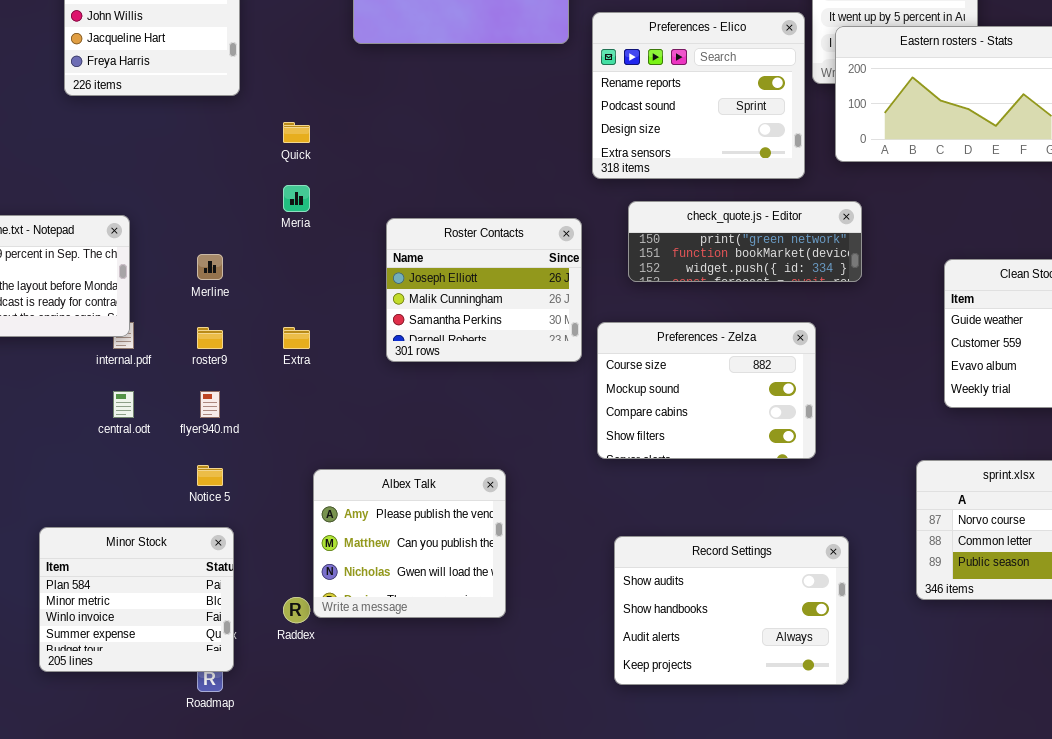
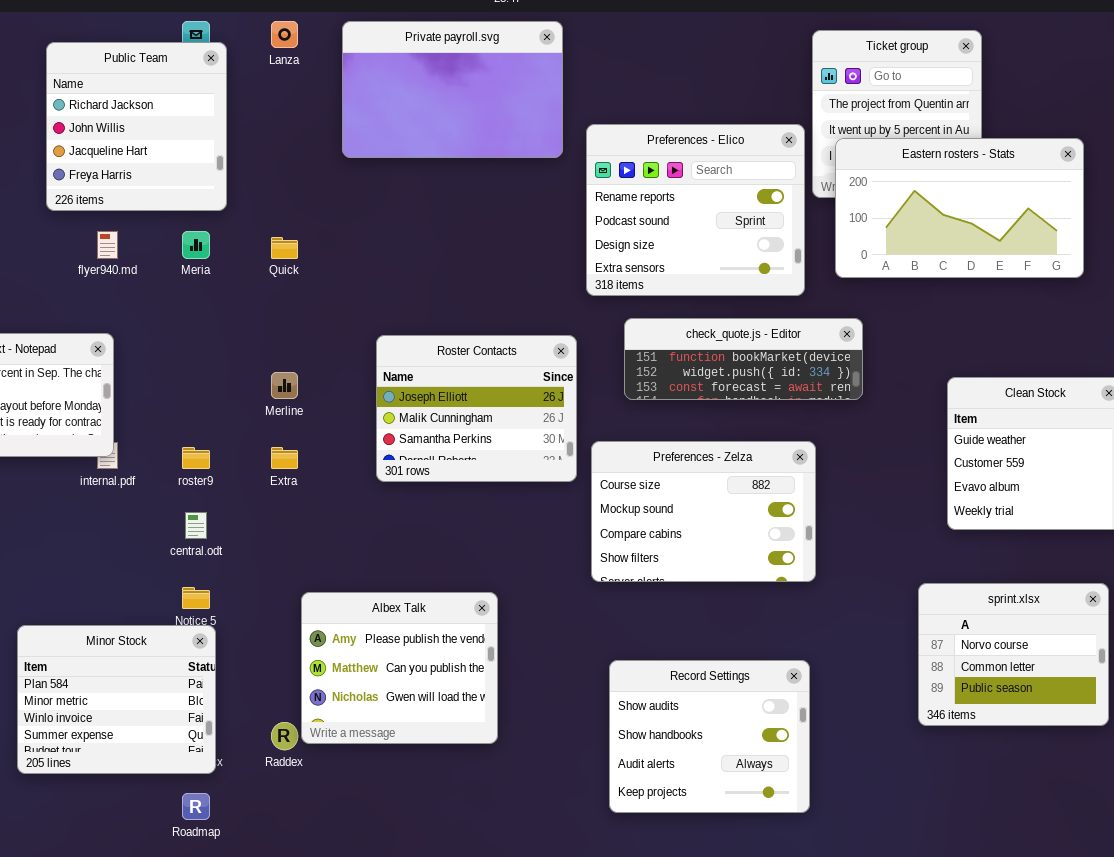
Meria: [283,185,310,212] -> [182,231,210,259], moved
check_quote.js - Editor: [628,201,862,282] -> [624,318,863,400], scrolled down 1 row
Merline: [197,254,223,280] -> [271,372,298,399], moved
central.odt: [113,391,134,418] -> [185,512,207,539], moved
flyer940.md: [200,391,220,418] -> [97,231,118,259], moved
Minor Stock: [39,527,234,672] -> [17,625,216,774], moved
Record Settings: [614,536,849,685] -> [609,660,810,813], resized

